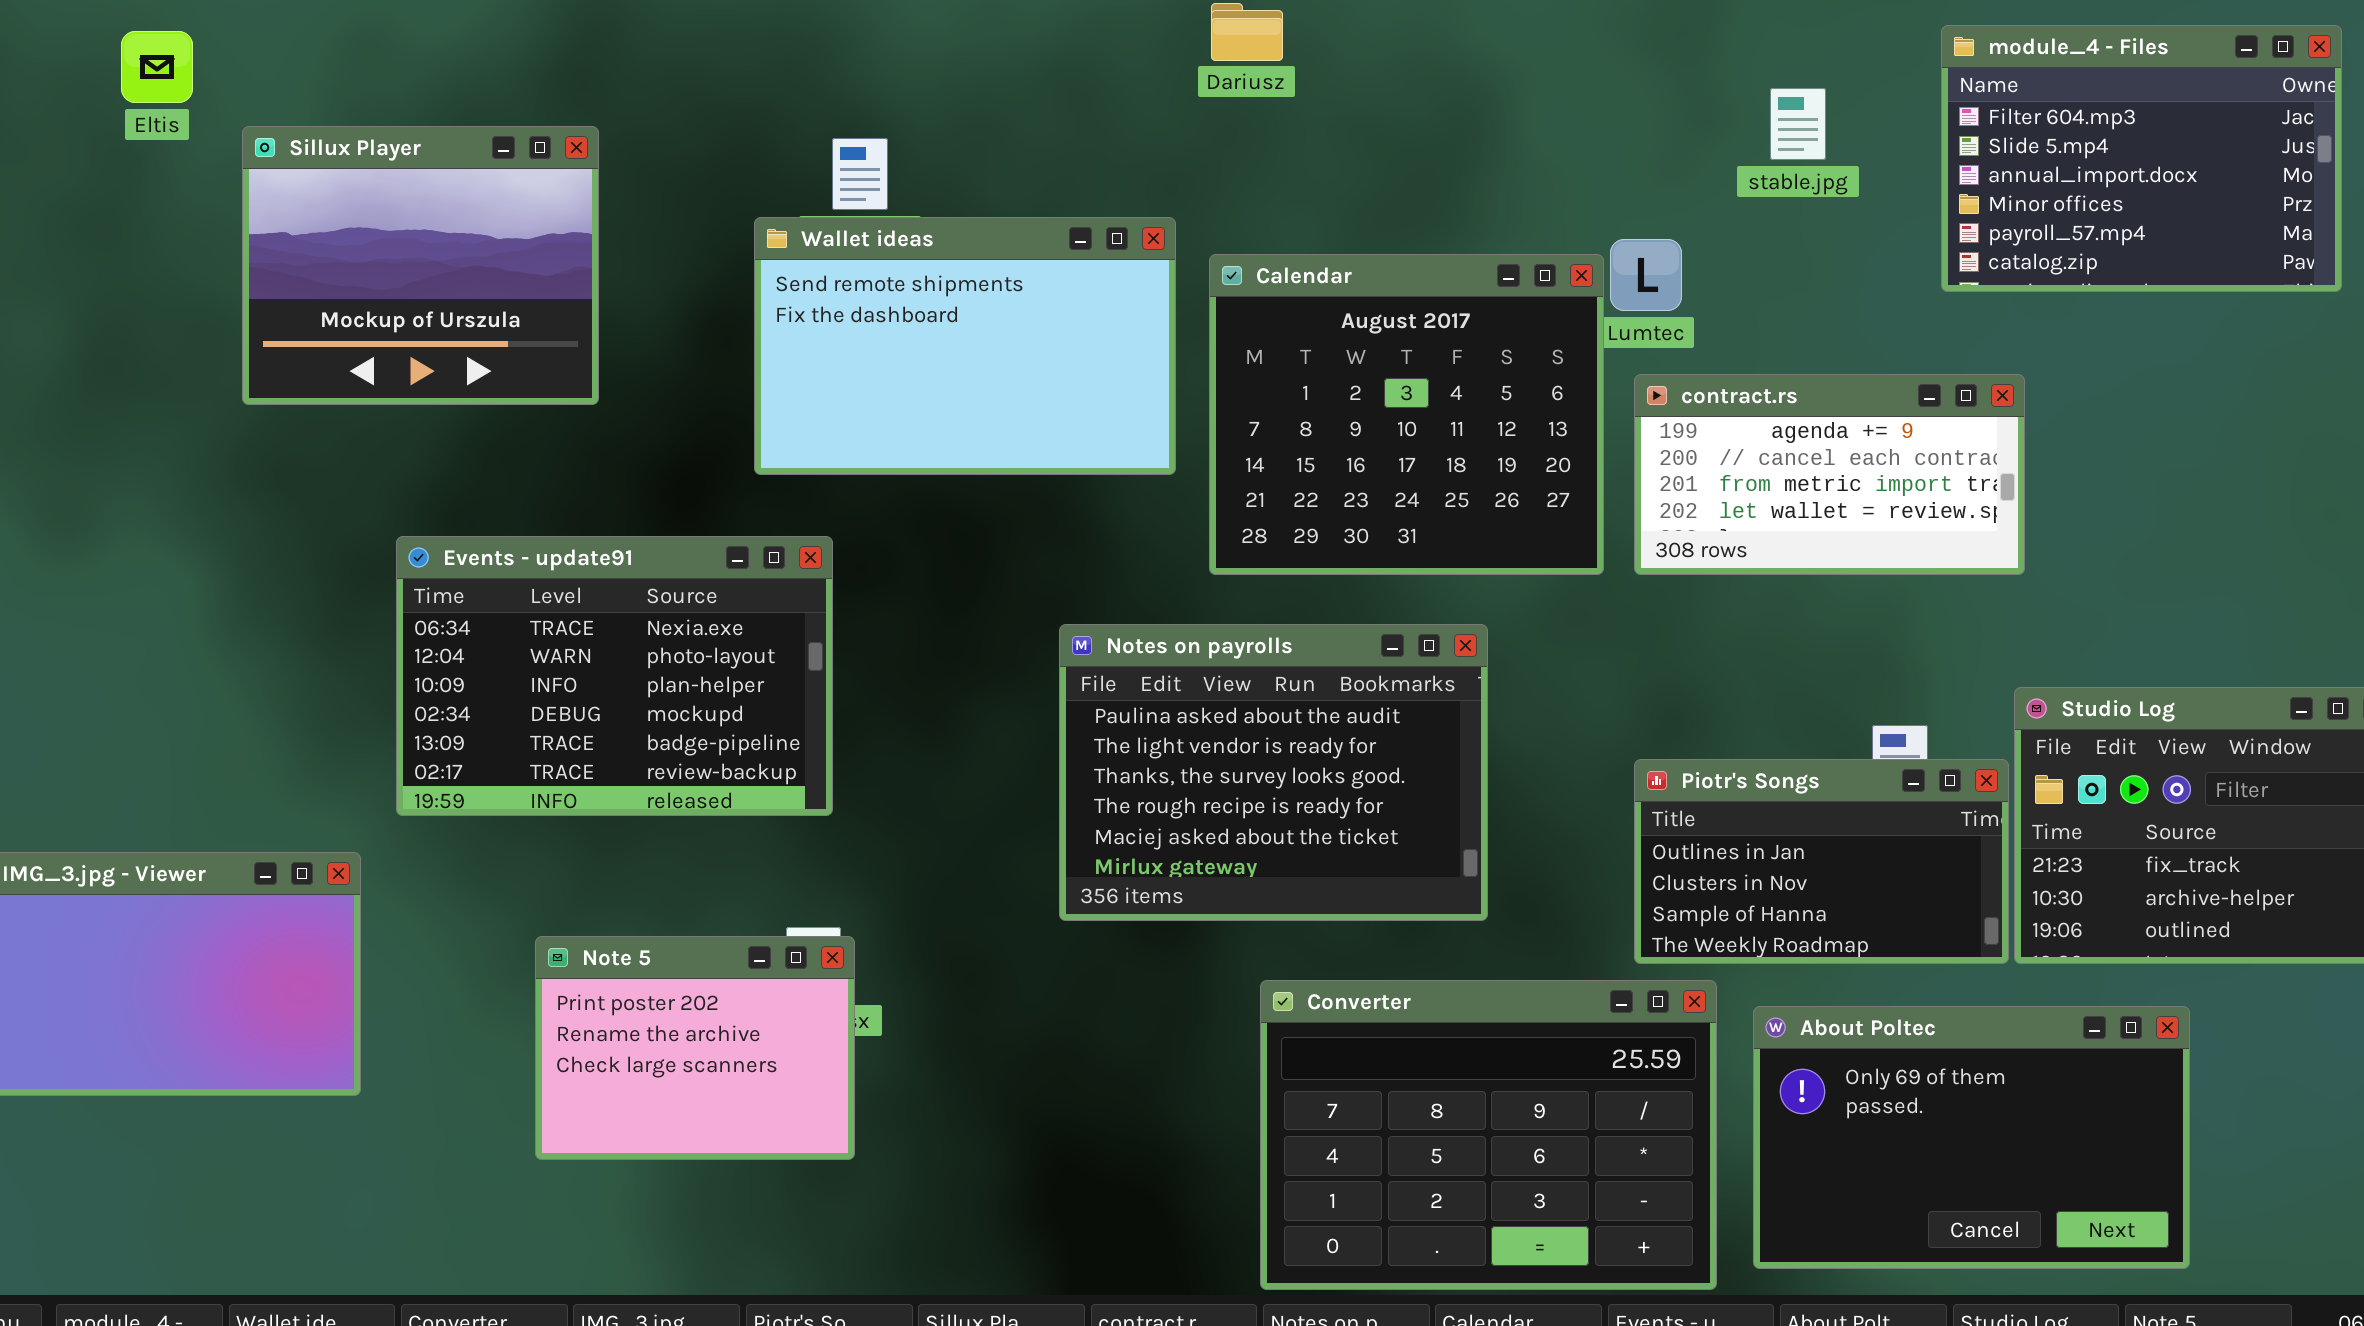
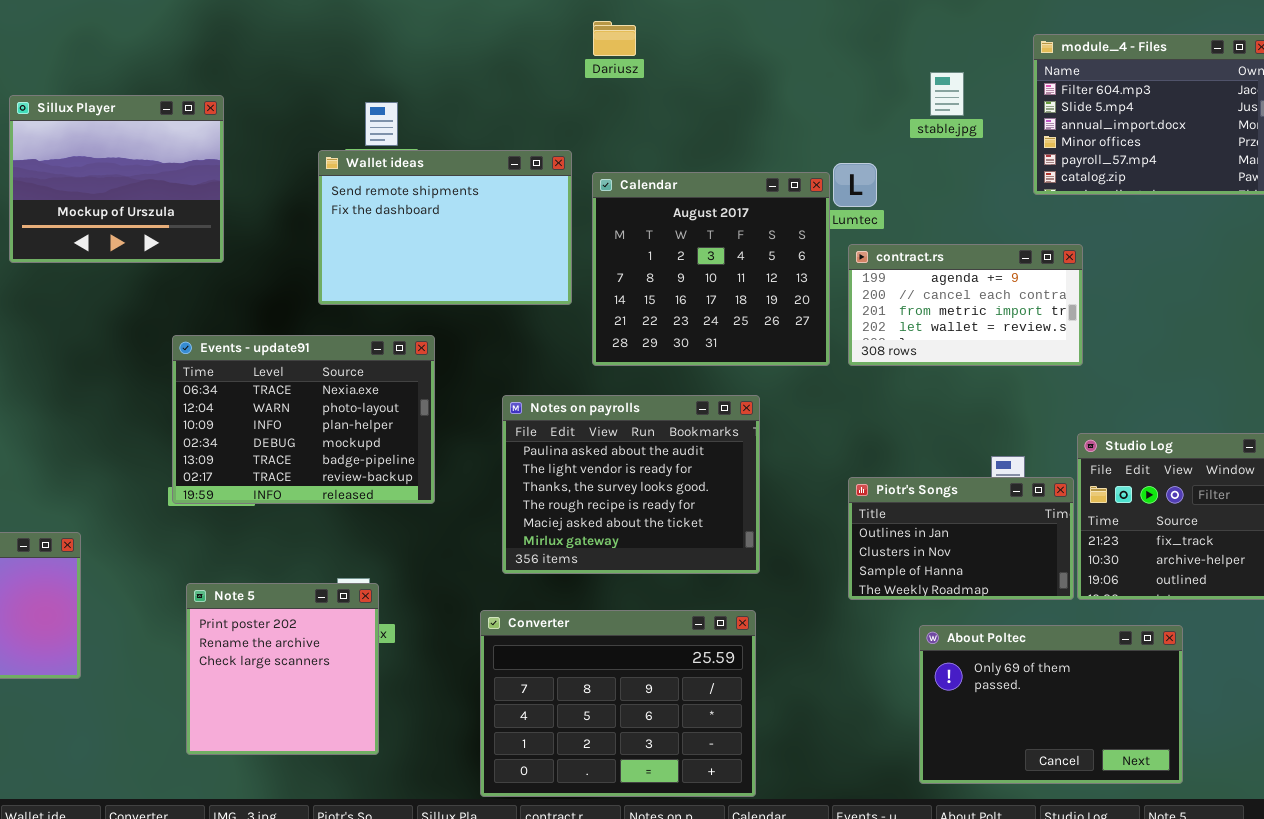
Events - update91: [396,536,833,816] -> [172,335,435,504], moved
Note 5: [535,936,855,1160] -> [186,583,379,755], resized
Converter: [1260,980,1717,1290] -> [480,610,756,797], moved

